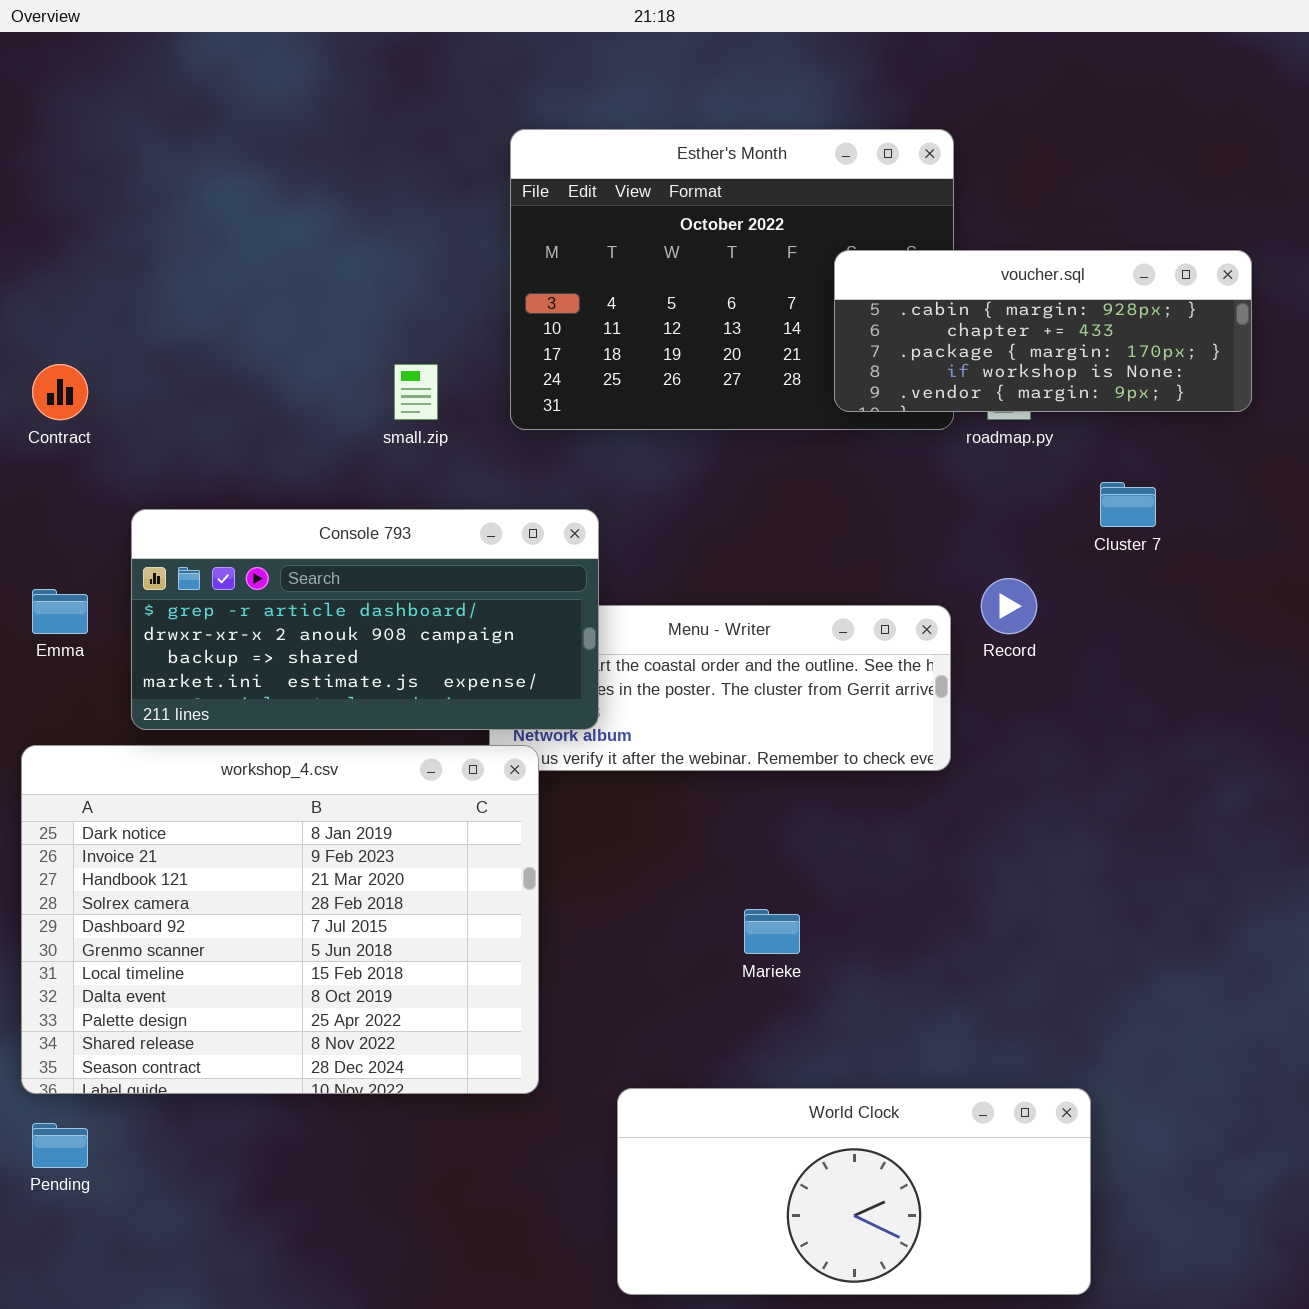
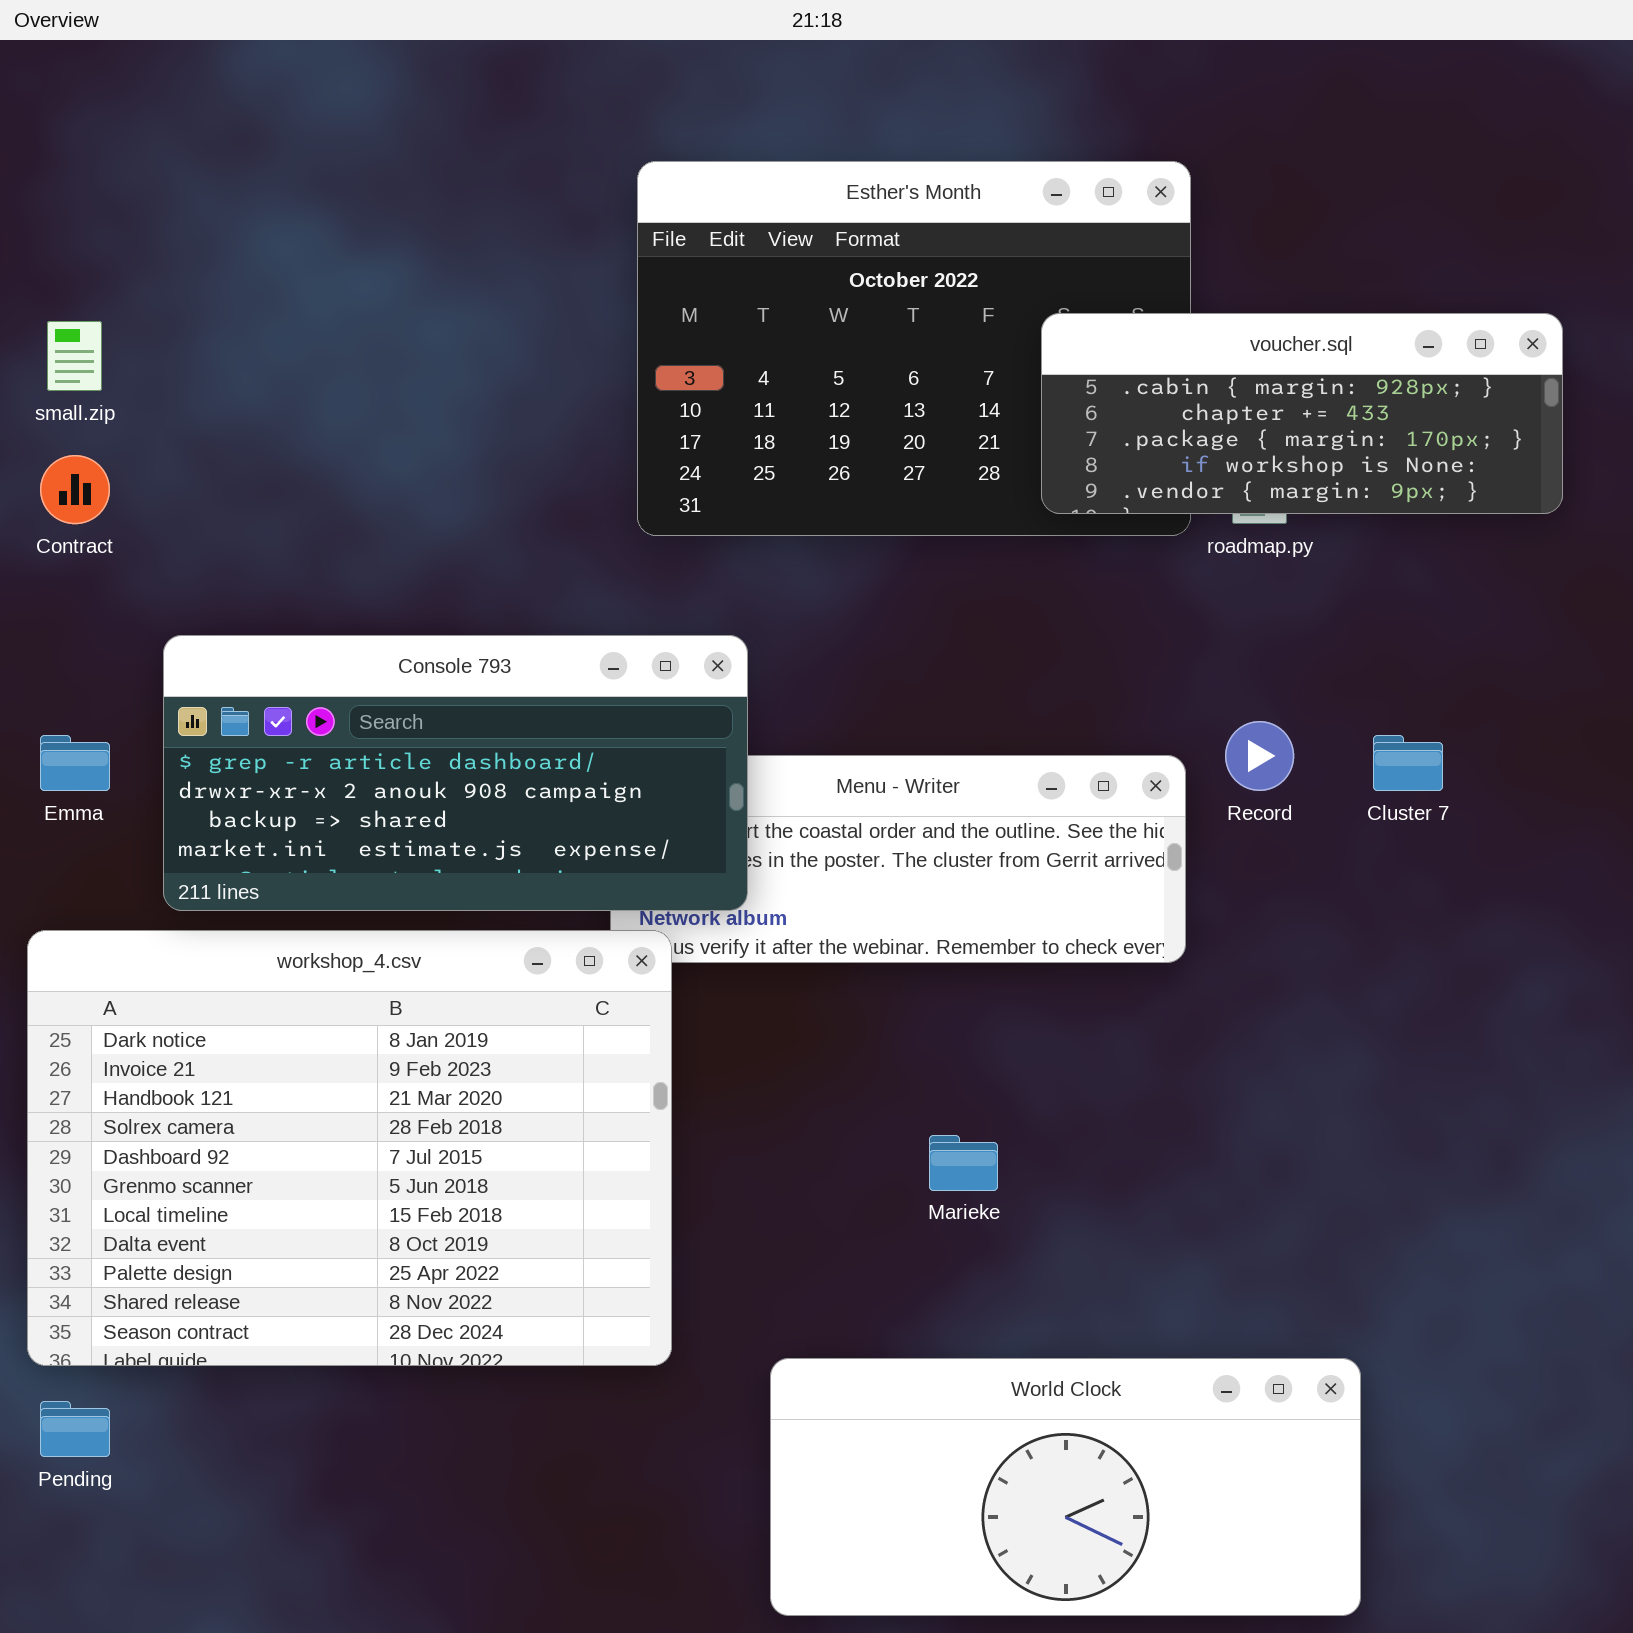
small.zip: [394,364,438,420] -> [47,321,102,391], moved
Cluster 7: [1100,482,1156,527] -> [1373,735,1443,791], moved

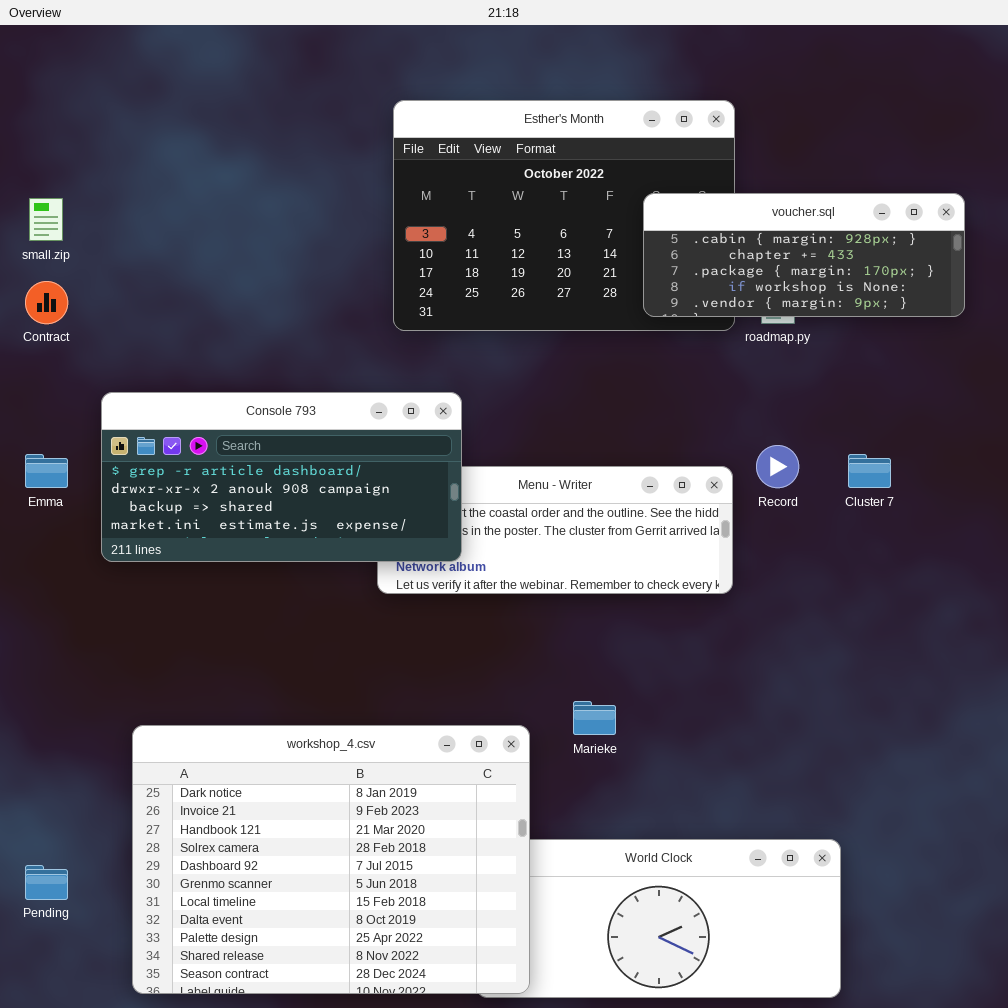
workshop_4.csv: [27,930,672,1366] -> [132,725,530,994], moved

